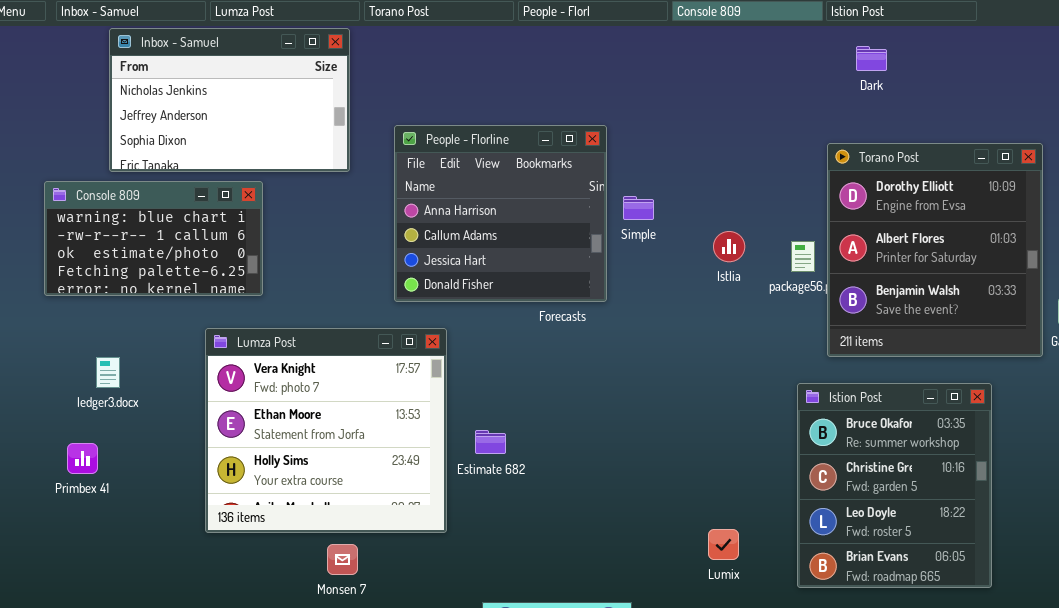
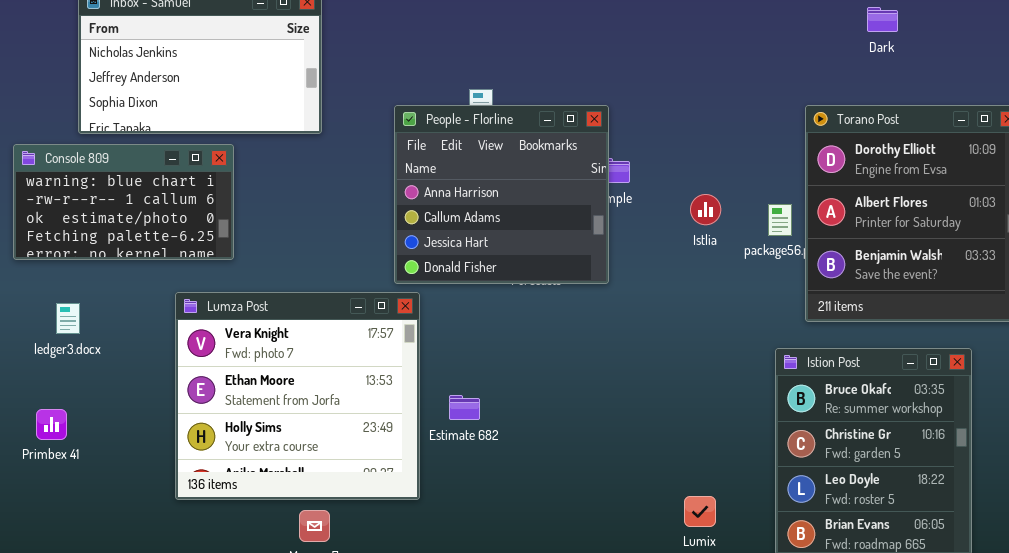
Dark: [856,46,887,71] -> [867,7,898,32], moved
People - Florline: [394,125,607,302] -> [394,105,609,284], moved
ledger3.docx: [96,357,120,388] -> [56,303,80,334], moved

